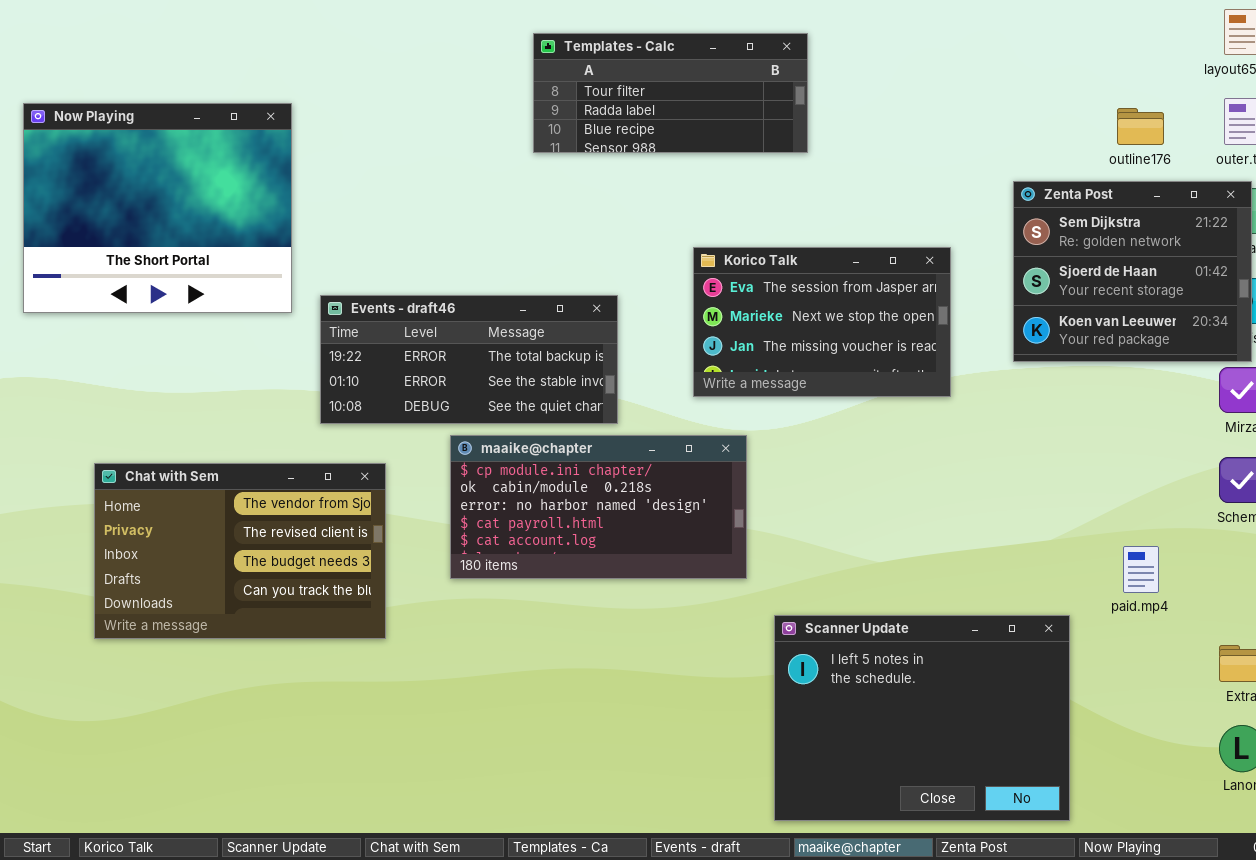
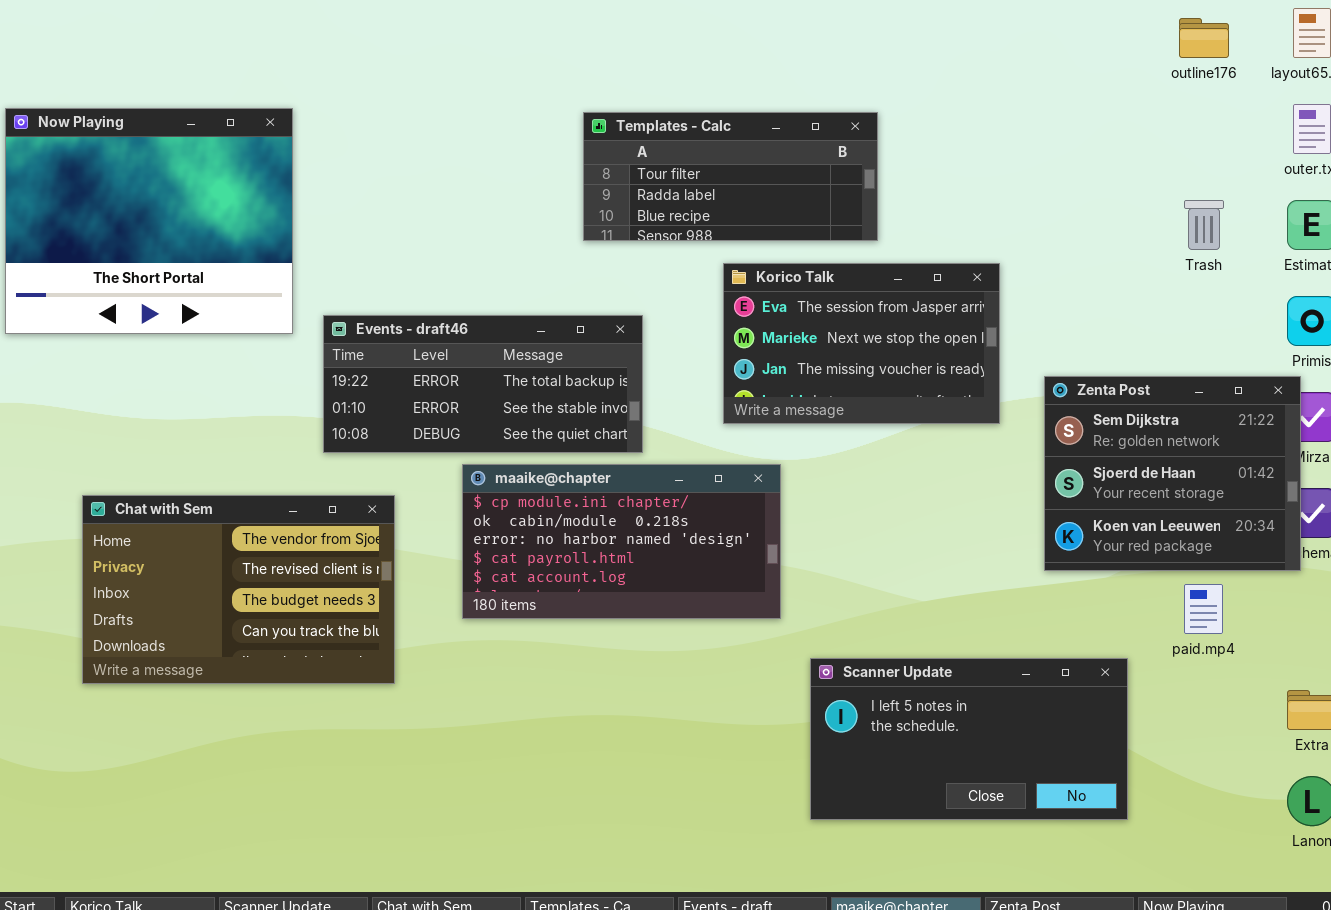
Templates - Calc: [533,33,808,153] -> [583,112,878,241], moved
outline176: [1117,108,1164,145] -> [1179,18,1229,58], moved
Zenta Post: [1013,181,1252,362] -> [1044,376,1301,571], moved
Scanner Update: [774,615,1070,821] -> [810,658,1128,820], resized

